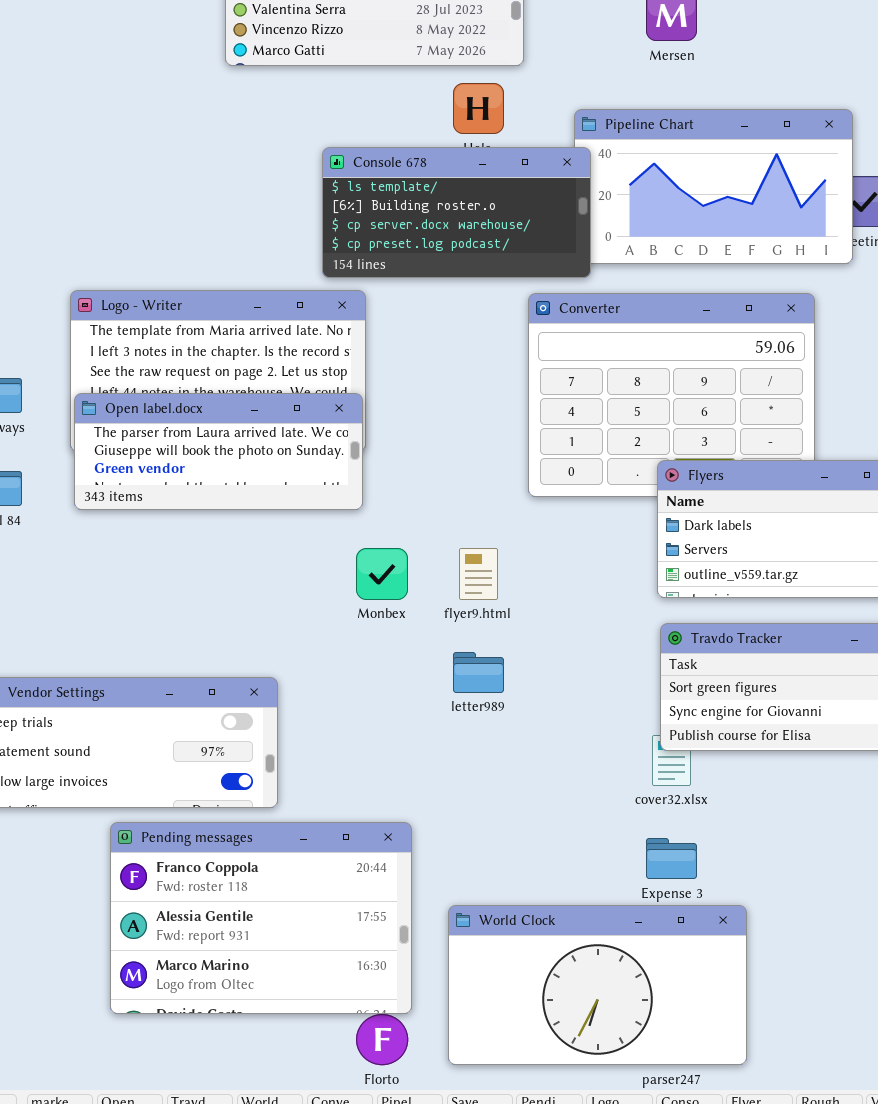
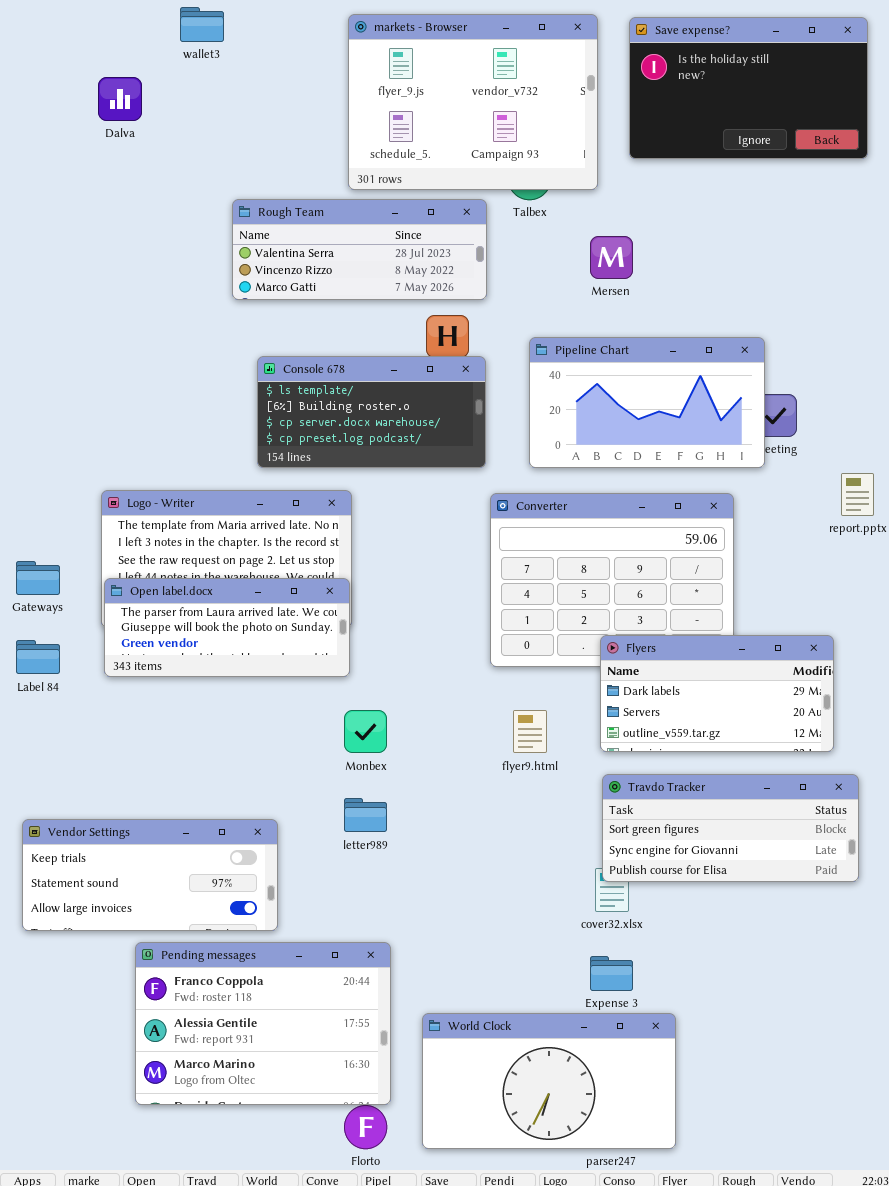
Console 678: [322,147,591,278] -> [257,356,486,468], moved
flyer9.html: [459,548,498,600] -> [513,710,547,753], moved
letter989: [453,652,504,693] -> [344,798,387,832], moved

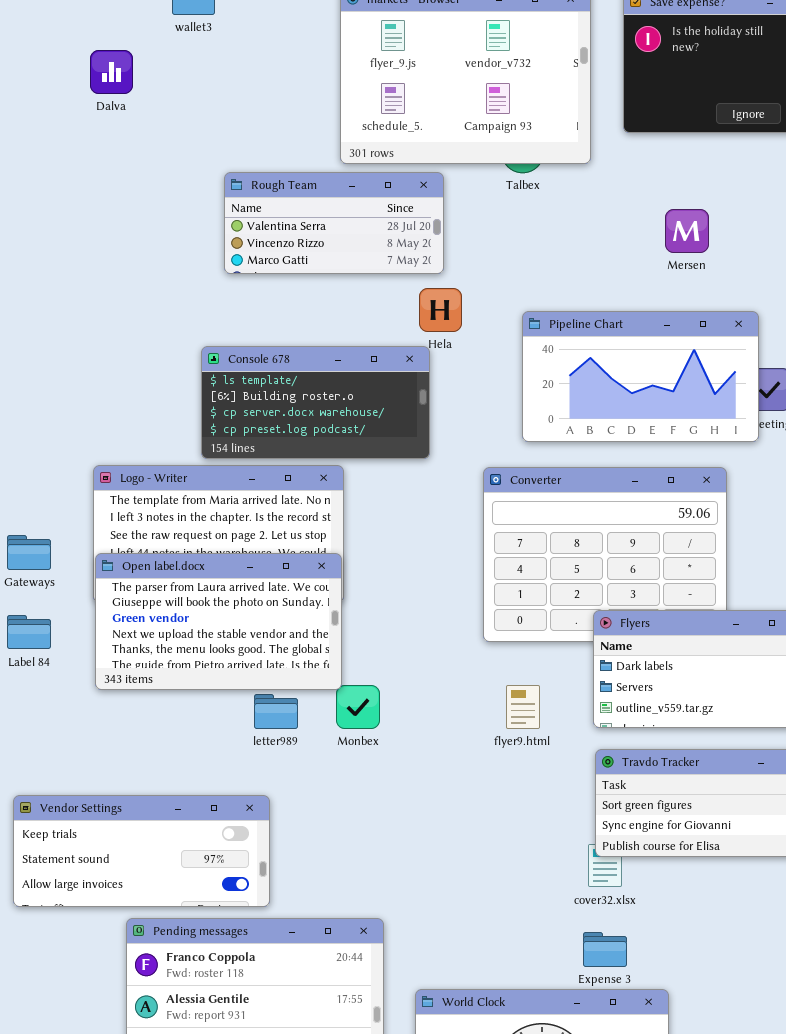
Rough Team: [232,199,487,300] -> [224,172,444,274], resized
Mersen: [590,236,633,279] -> [665,209,709,253], moved
Console 678: [257,356,486,468] -> [201,346,430,459], moved
Open label.docx: [104,578,350,677] -> [95,553,342,690], resized
letter989: [344,798,387,832] -> [254,694,298,729], moved

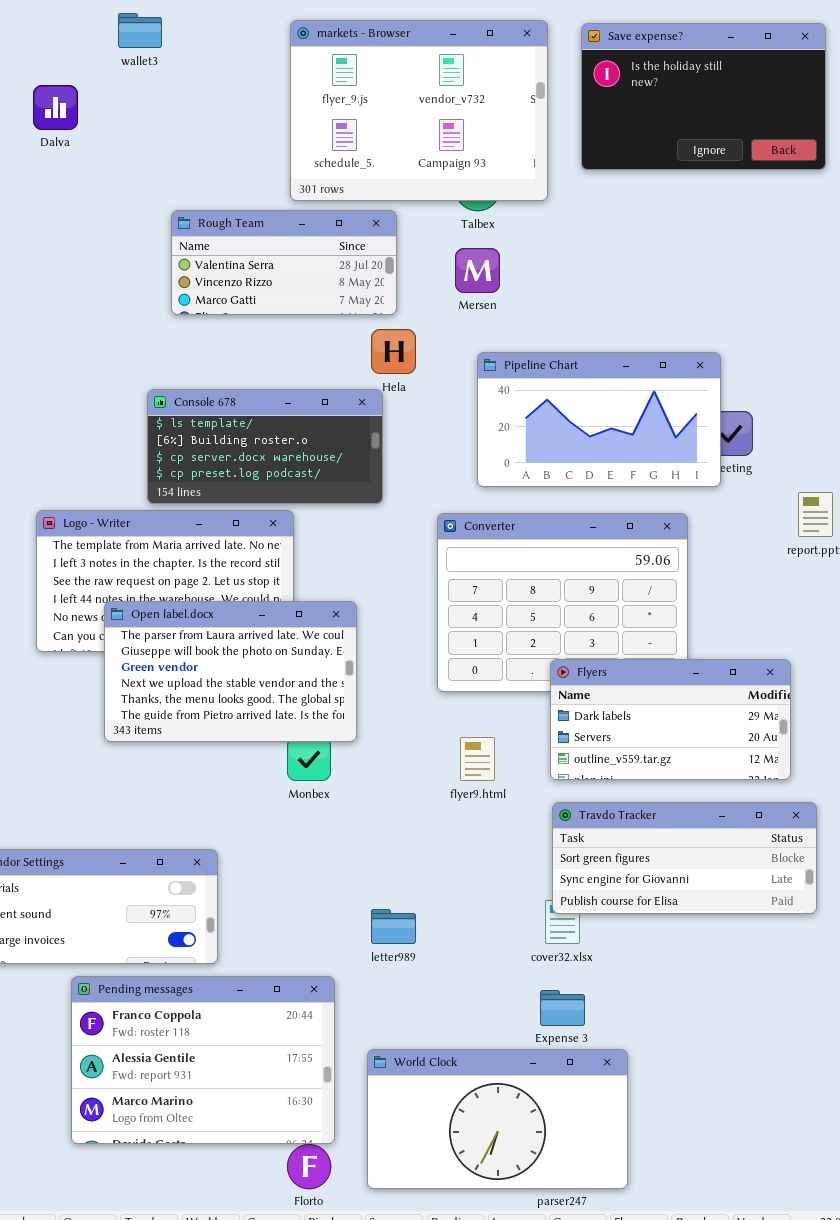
Mersen: [665,209,709,253] -> [455,248,500,293], moved
Open label.docx: [95,553,342,690] -> [104,601,357,742], moved
letter989: [254,694,298,729] -> [371,909,416,944], moved

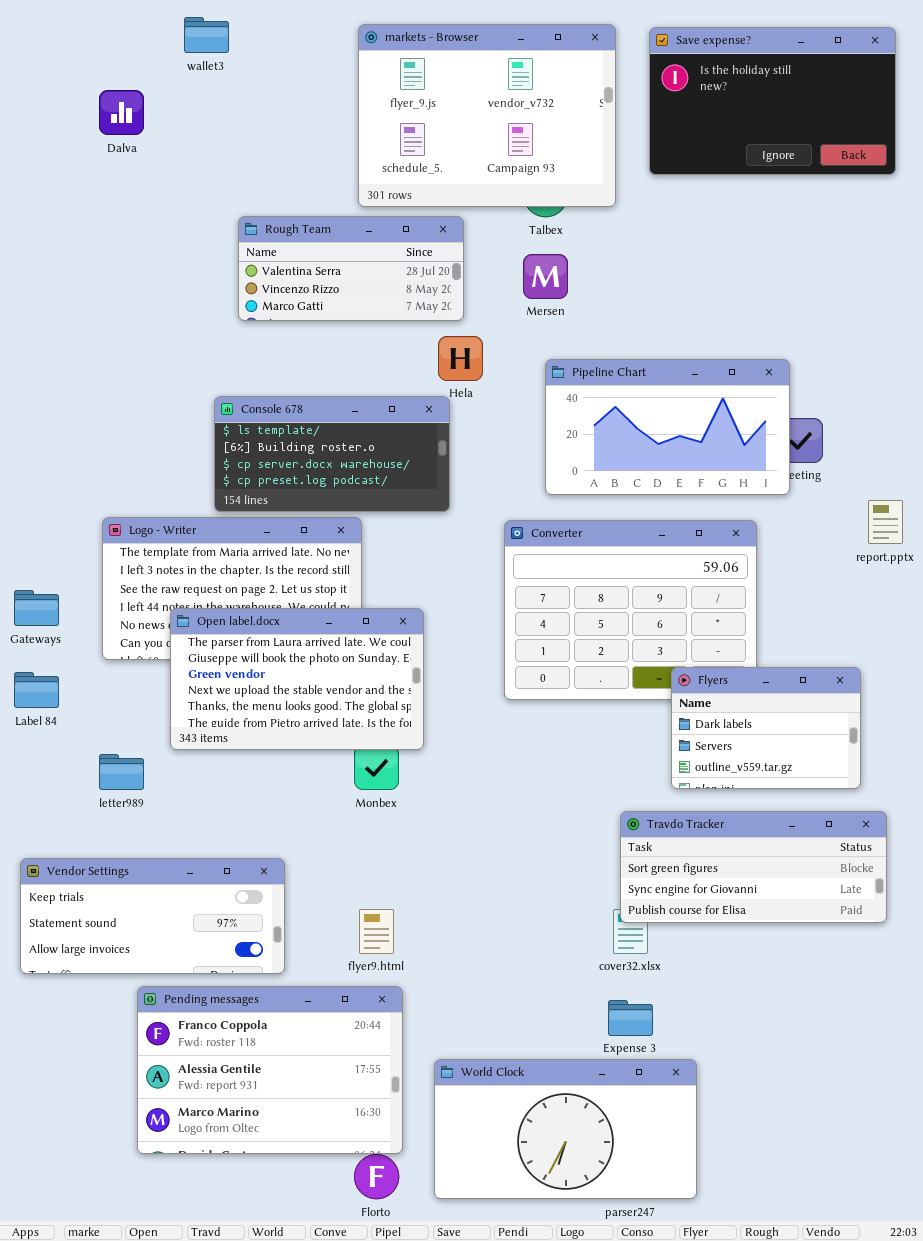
Flyers: [550,659,791,780] -> [671,667,861,789], resized
flyer9.html: [460,737,495,781] -> [359,909,394,954], moved
letter989: [371,909,416,944] -> [99,754,144,790], moved

